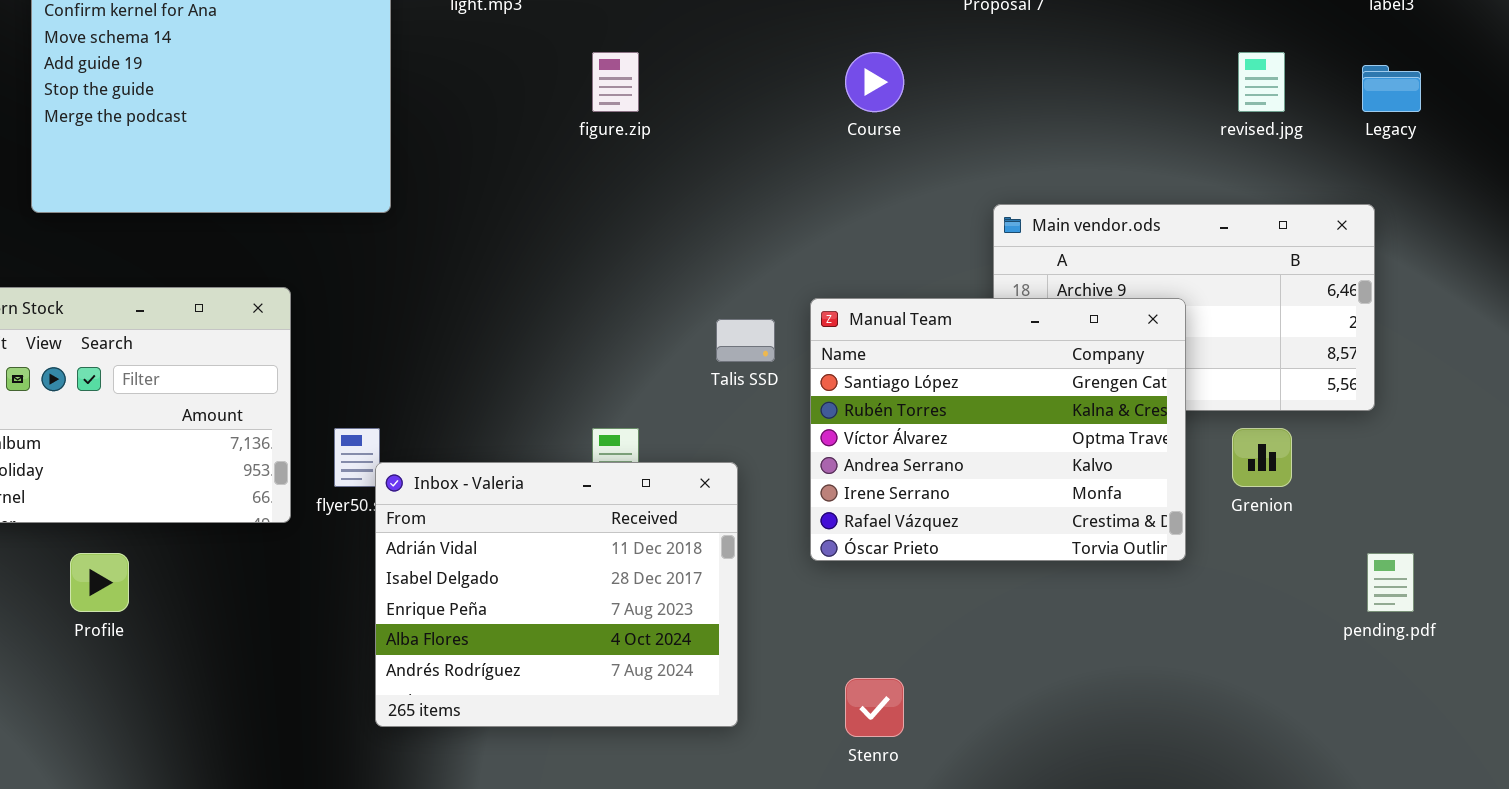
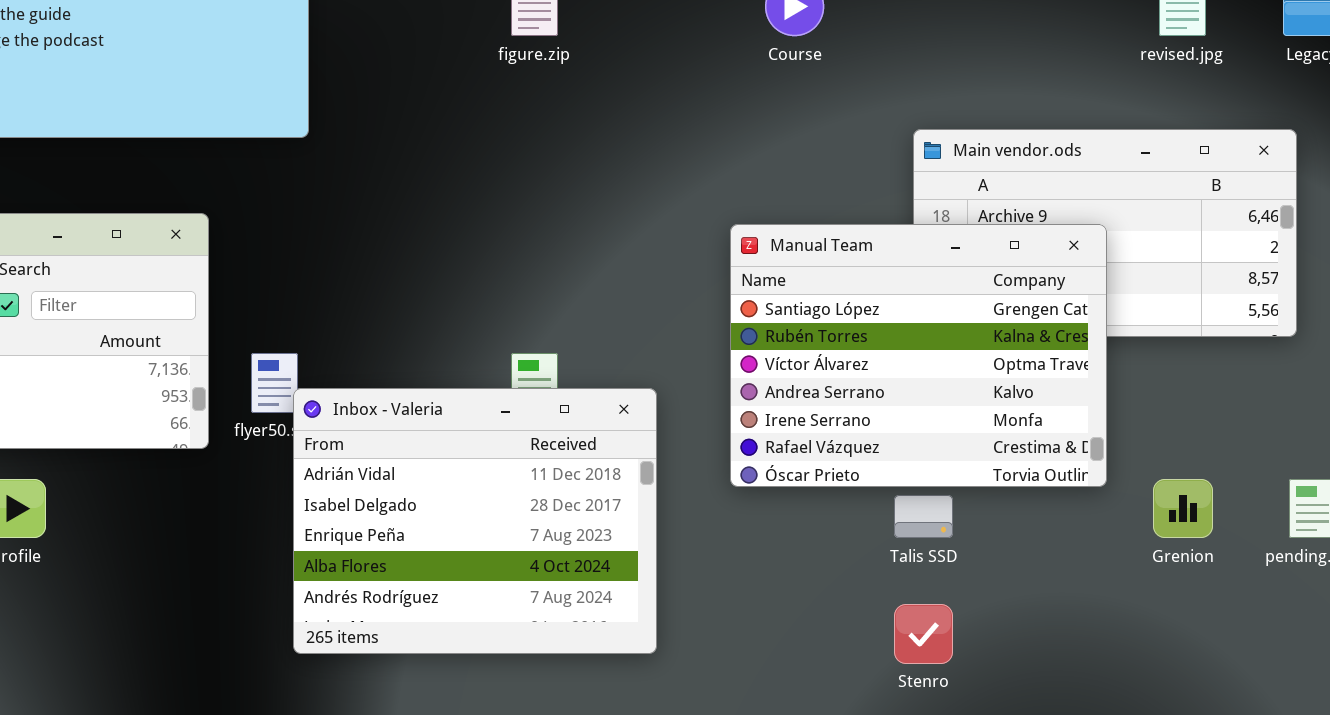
Talis SSD: [716,319,775,362] -> [894,495,953,538], moved
Grenion: [1232,428,1292,487] -> [1153,479,1213,538], moved
Stenro: [845,678,904,737] -> [894,604,953,664], moved

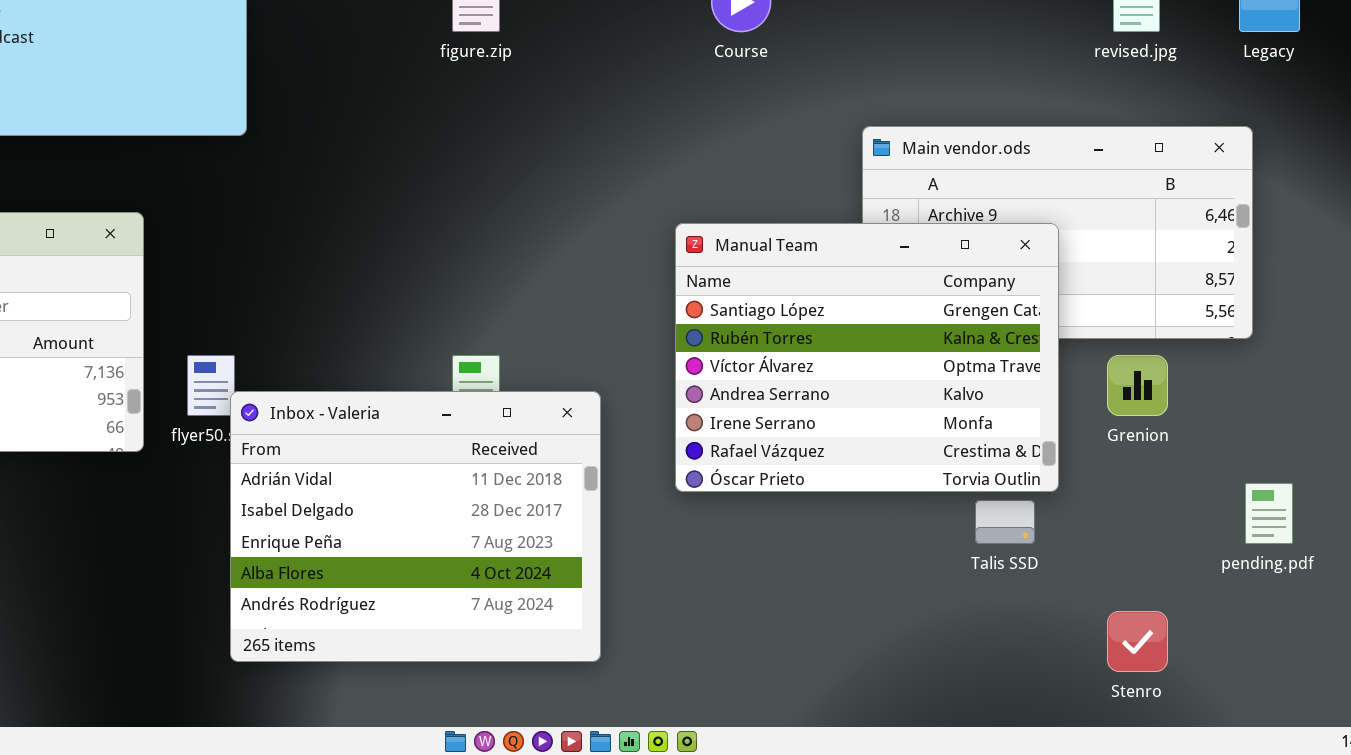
Grenion: [1153,479,1213,538] -> [1107,355,1168,416], moved
Talis SSD: [894,495,953,538] -> [975,500,1035,544], moved
Stenro: [894,604,953,664] -> [1107,611,1168,672], moved

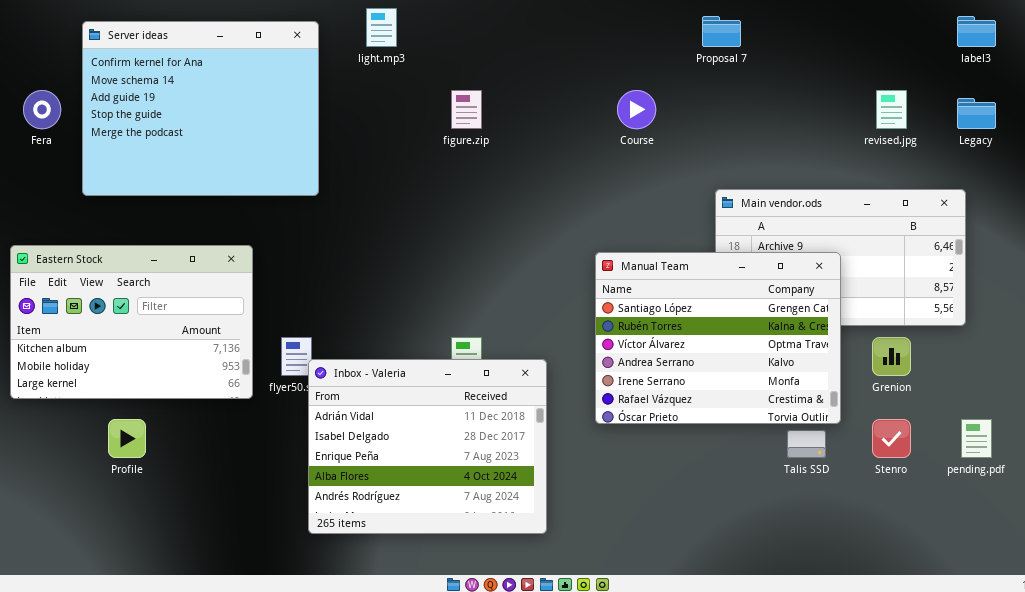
Stenro: [1107,611,1168,672] -> [872,419,911,458], moved

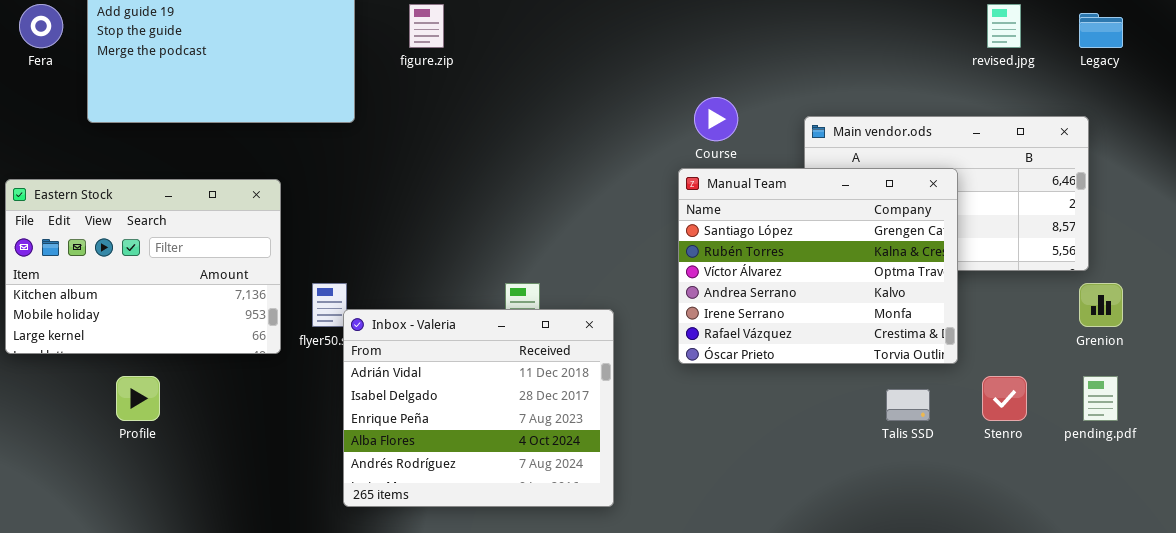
figure.zip: [451,90,482,129] -> [409,4,444,48], moved
Course: [617,90,656,129] -> [694,97,738,141], moved
Manual Team: [595,252,841,424] -> [678,168,958,364], moved
Grenion: [872,337,911,376] -> [1079,283,1123,327], moved

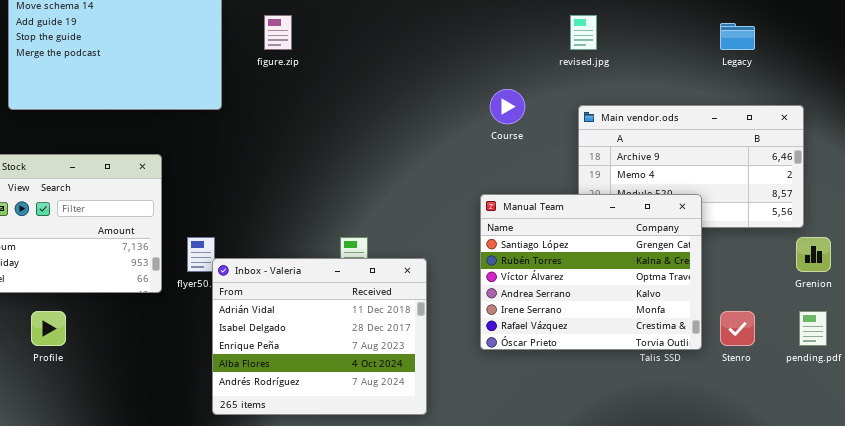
revised.jpg: [987,4,1021,48] -> [570,15,597,50], moved
Legacy: [1079,13,1123,48] -> [720,23,755,50], moved
Manual Team: [678,168,958,364] -> [480,194,702,350], moved

